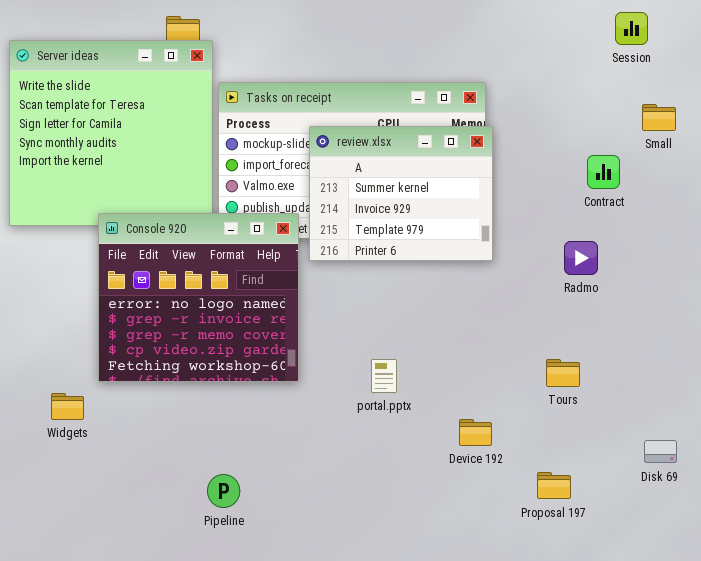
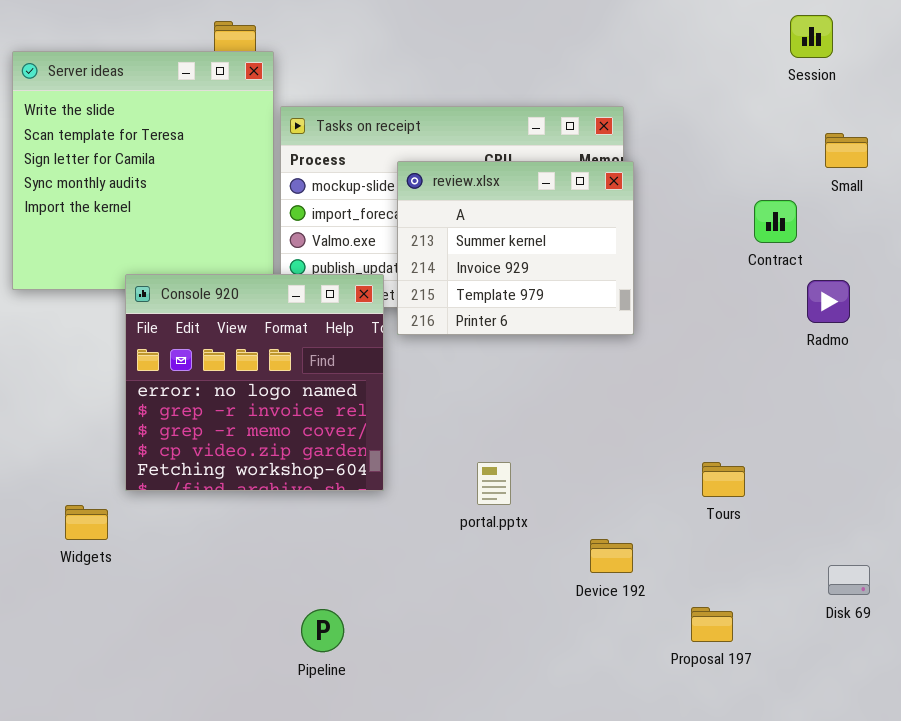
Radmo: [564,241,598,275] -> [807,280,850,323], moved
Pipeline: [207,474,240,508] -> [301,609,344,652], moved

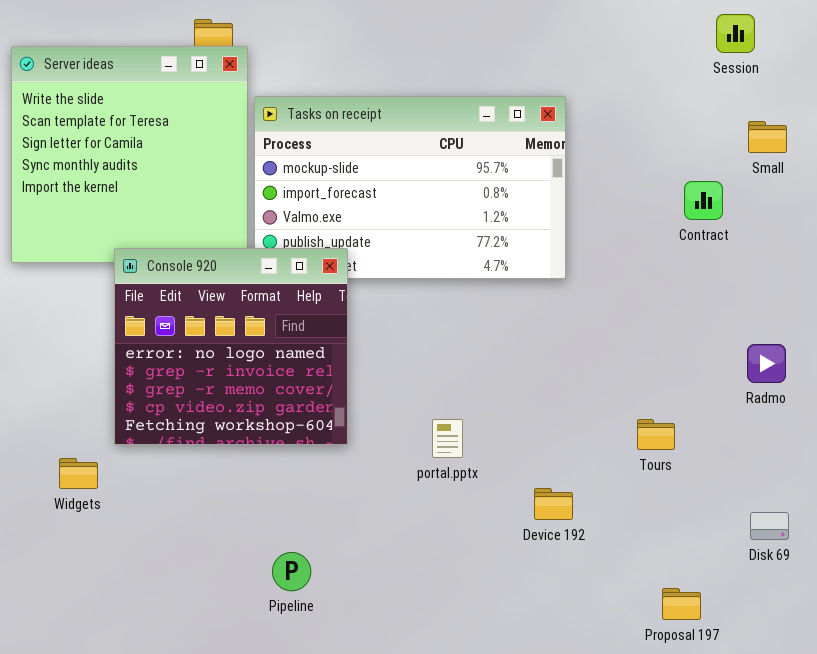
review.xlsx: [397,161,634,335] -> none, closed
Radmo: [807,280,850,323] -> [747,344,786,383], moved
Proposal 197: [691,607,733,642] -> [662,588,701,620], moved

